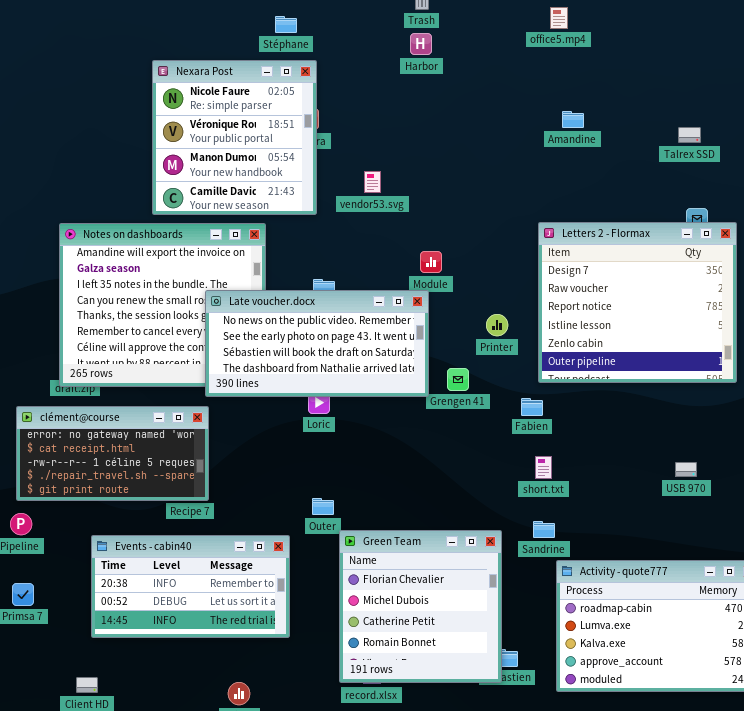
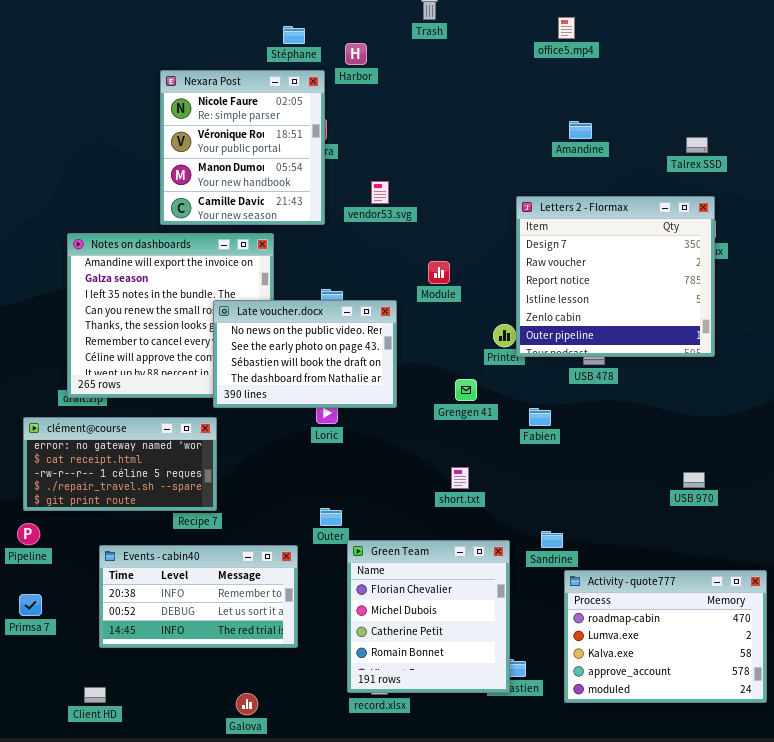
Harbor: [410,33,432,55] -> [345,43,367,65], moved
Letters 2 - Flormax: [538,222,737,383] -> [516,196,715,357], moved
Late voucher.docx: [205,290,429,397] -> [213,300,397,408], resized
short.txt: [535,456,552,479] -> [451,467,469,489], moved

